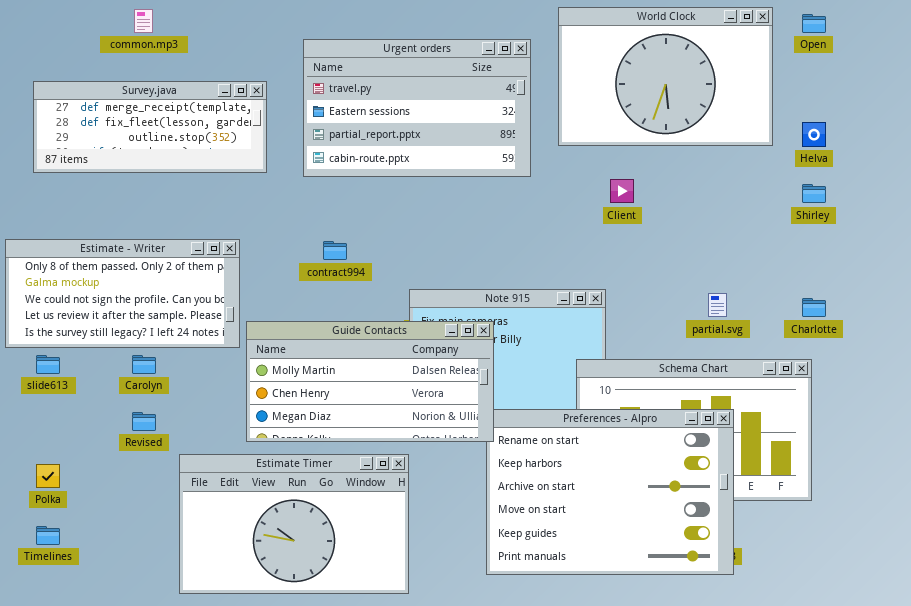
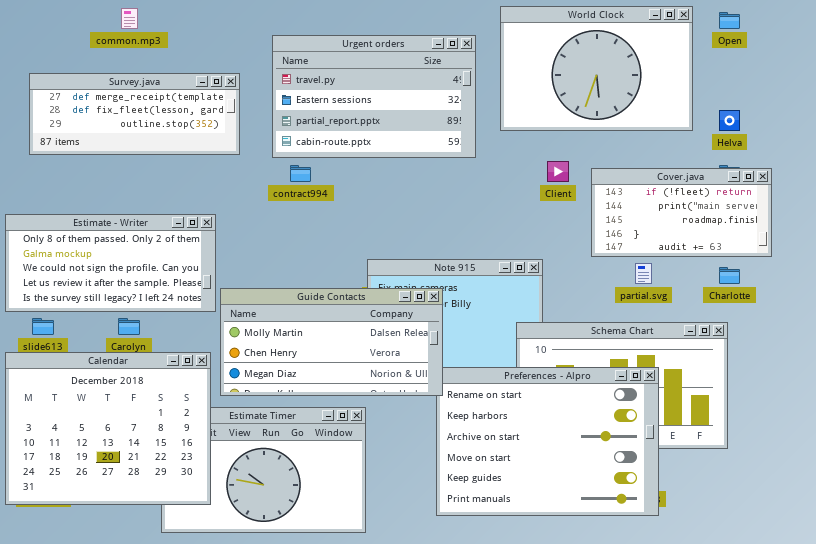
Cover.java: none -> [591,168,772,257], opened
contract994: [323,241,347,260] -> [290,165,311,182], moved
Calendar: none -> [5,352,211,505], opened

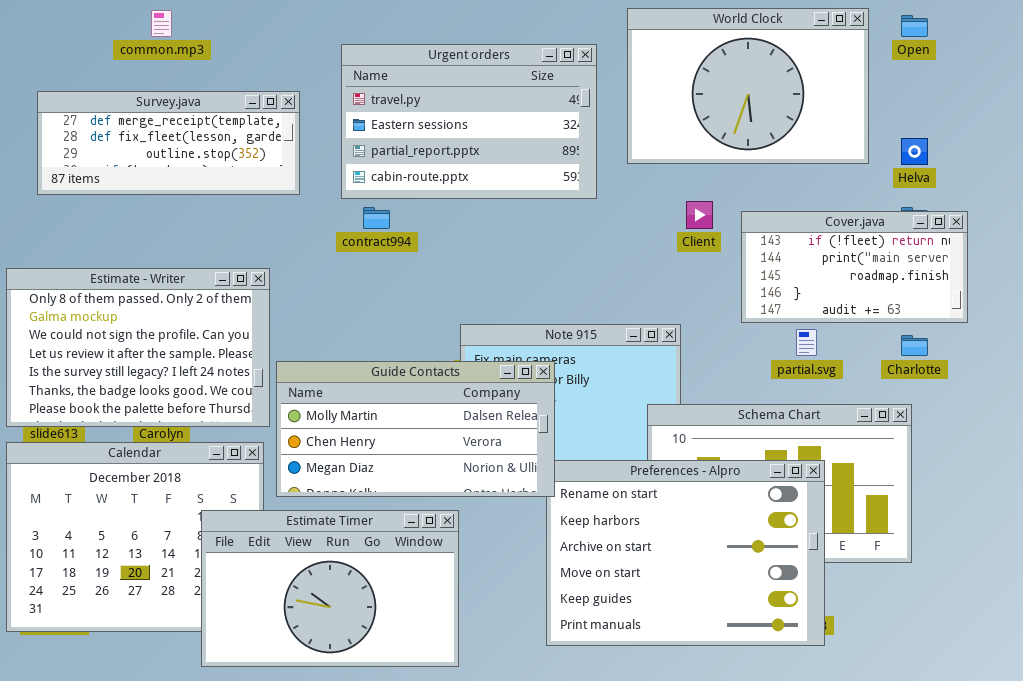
Estimate - Writer: [5,214,216,312] -> [6,268,270,427], resized
Estimate Timer: [161,407,366,533] -> [201,510,459,667], raised

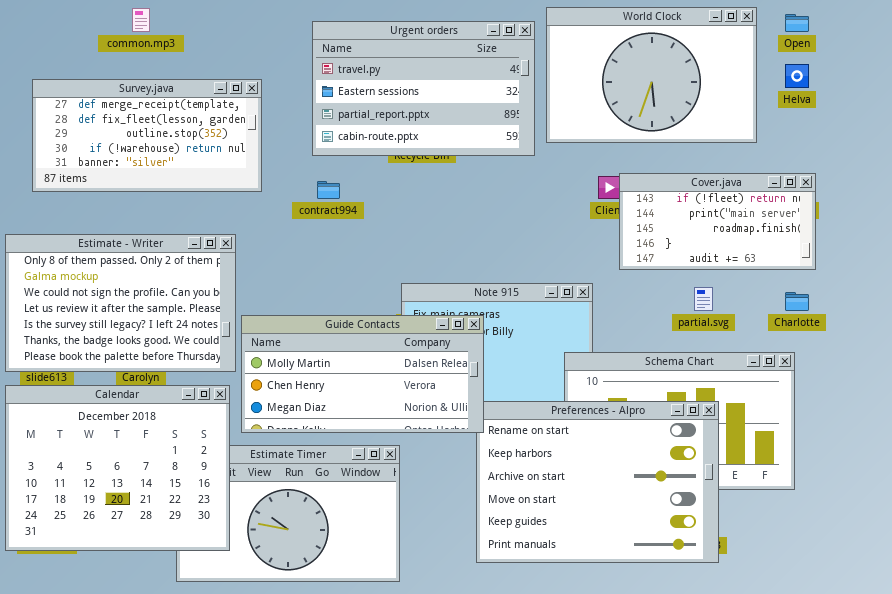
Urgent orders: [341,44,597,199] -> [312,21,535,156], moved
Survey.java: [37,91,300,195] -> [32,79,262,192], resized
Helva: [901,138,928,165] -> [785,64,809,88], moved
Cover.java: [741,211,968,323] -> [619,173,816,270], moved
Calendar: [6,442,264,632] -> [5,385,230,551], raised

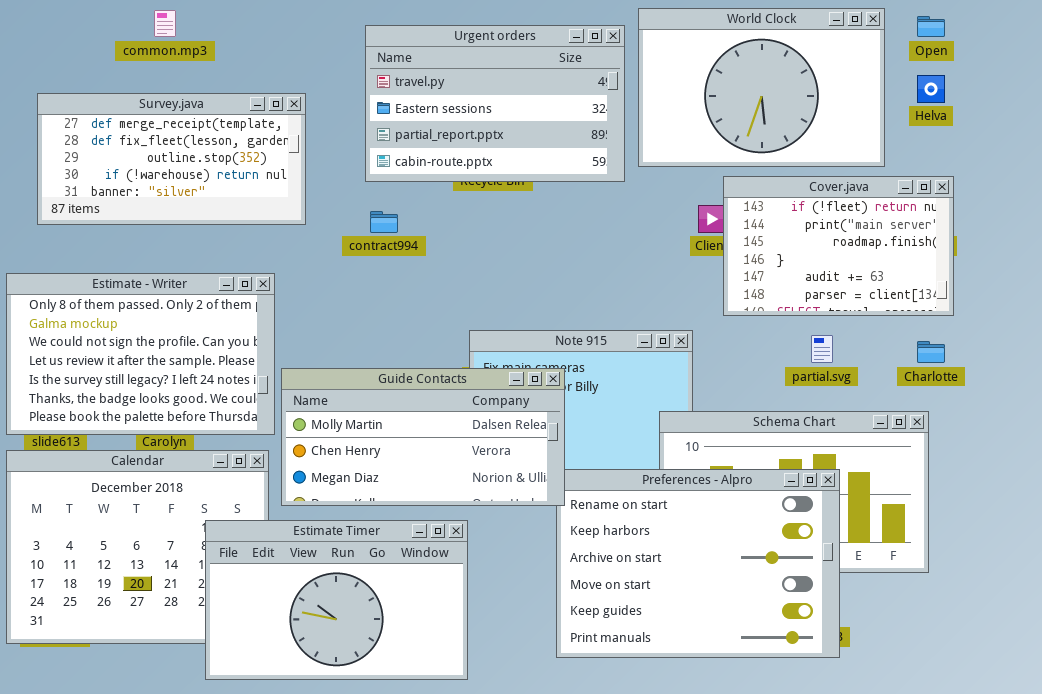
Cover.java: [619,173,816,270] -> [723,176,954,316], resized
Estimate Timer: [176,445,400,582] -> [205,520,468,680], raised

